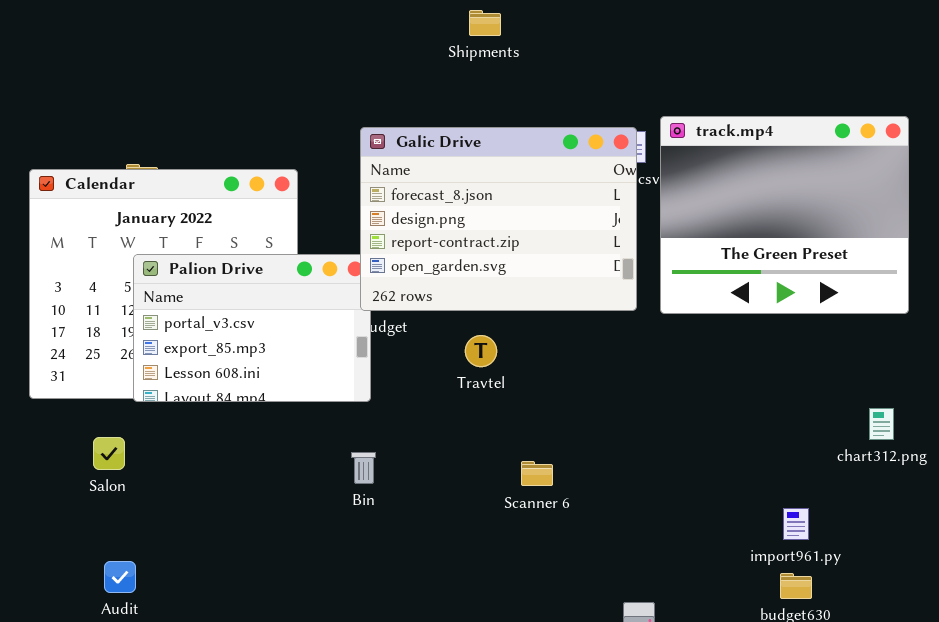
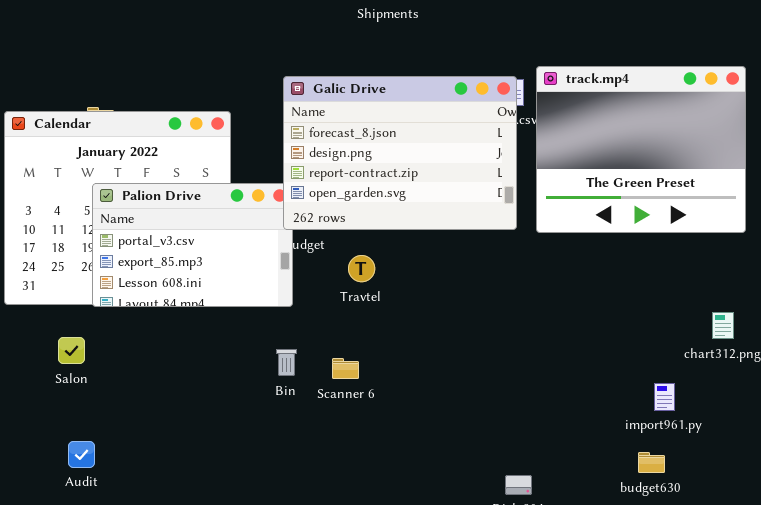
Travtel: [465,335,497,367] -> [348,255,375,282], moved
Scanner 6: [521,461,553,486] -> [332,358,359,379], moved
import961.py: [783,508,809,540] -> [654,383,675,411], moved

